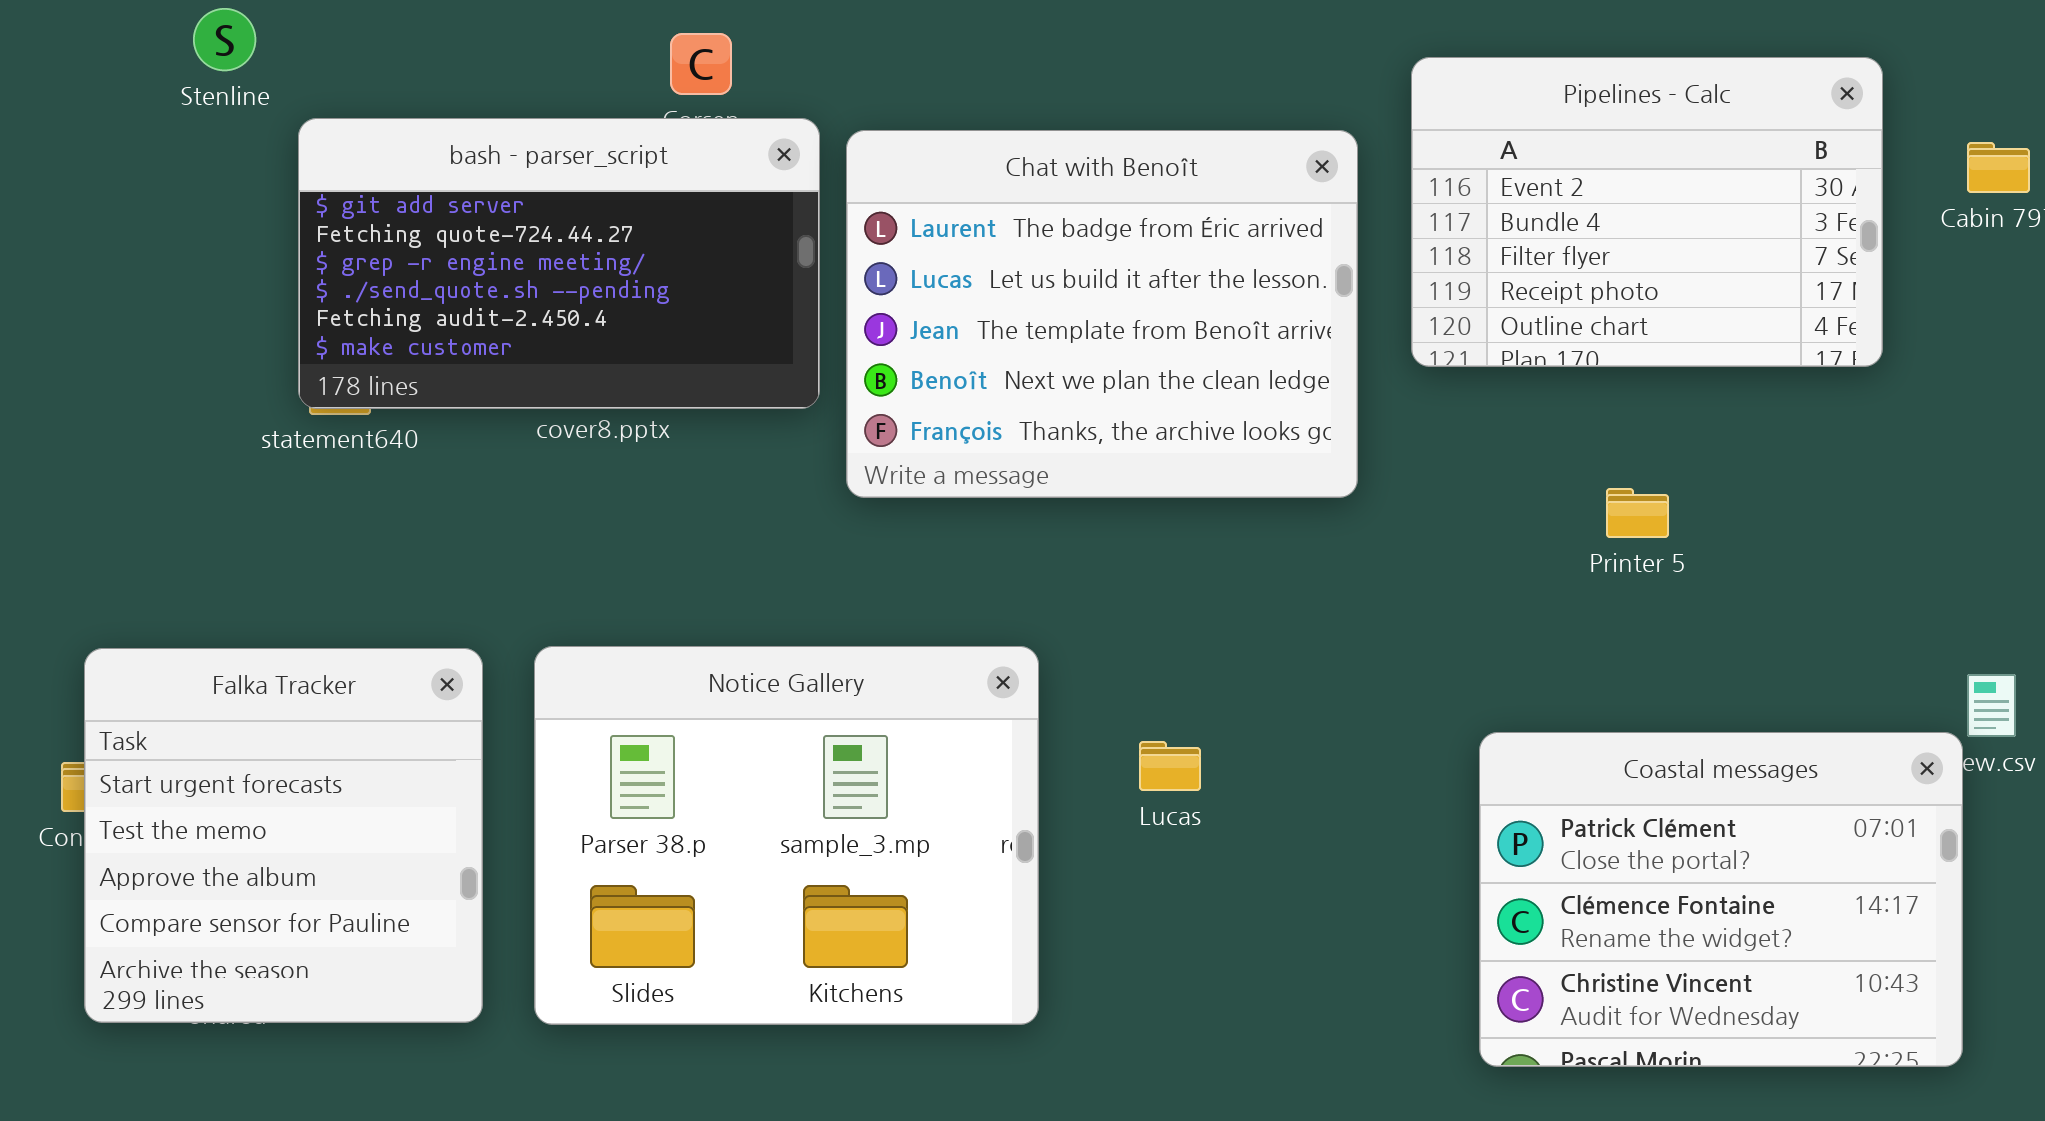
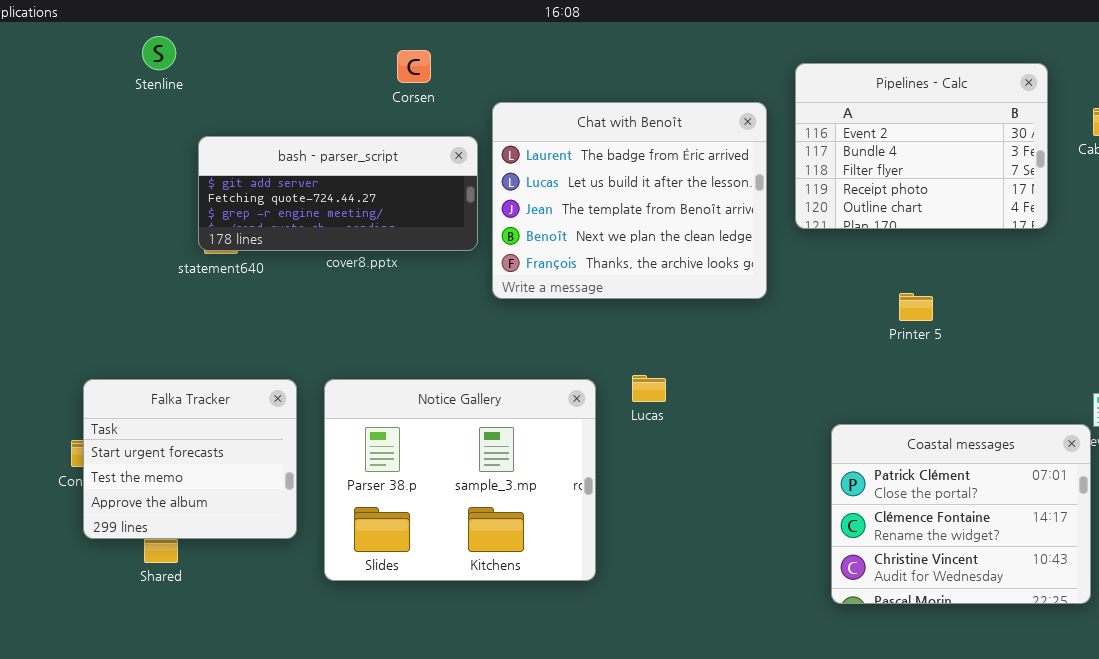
bash - parser_script: [298,118,820,409] -> [198,136,478,251], resized
Falka Tracker: [84,648,483,1023] -> [83,379,297,539], resized
Lucas: [1139,741,1201,791] -> [632,375,666,402], moved

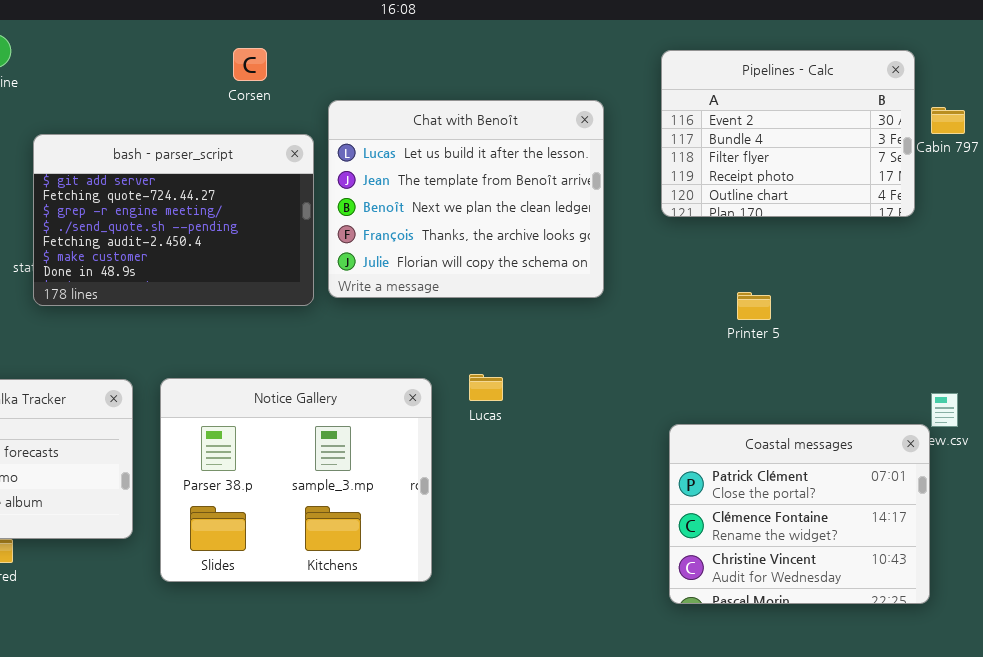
Pipelines - Calc: [795,63,1048,229] -> [661,50,915,217], moved
Chat with Benoît: [492,102,767,299] -> [328,100,604,298], scrolled down 1 row
bash - parser_script: [198,136,478,251] -> [33,134,314,306], resized

